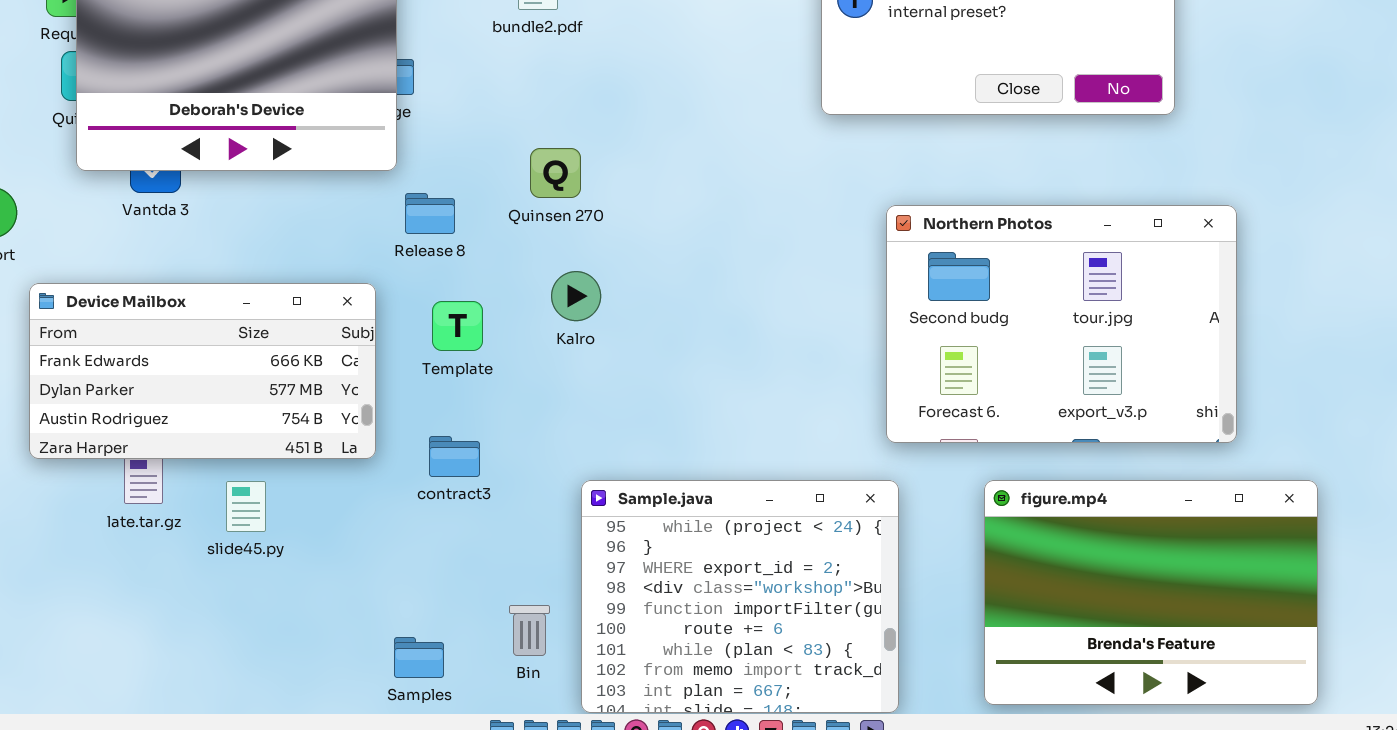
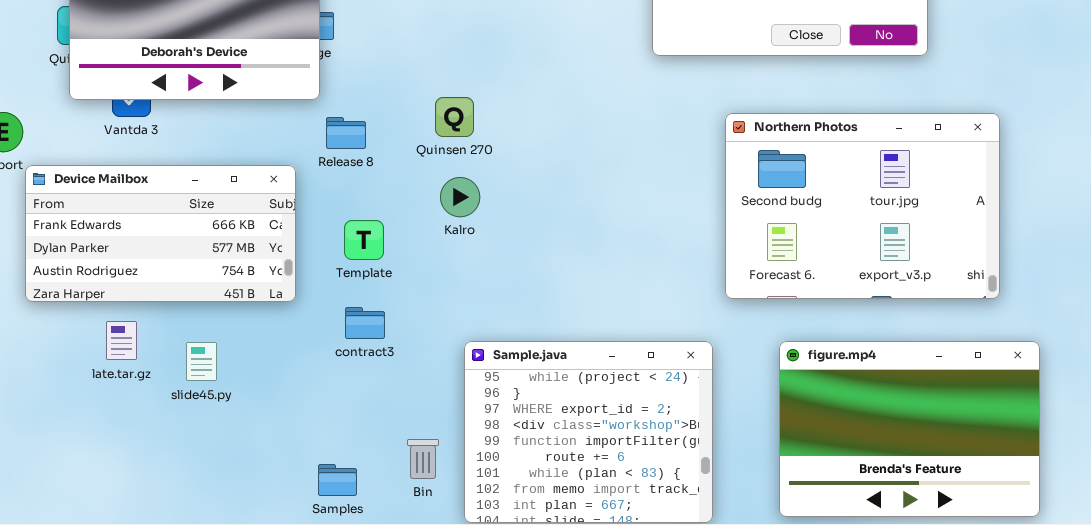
Quinsen 270: [530,148,581,198] -> [435,97,474,137], moved
Northern Photos: [886,205,1237,443] -> [725,113,1000,299], moved
Device Mailbox: [29,283,376,459] -> [25,165,296,302], moved
Template: [432,301,483,351] -> [344,220,384,260], moved

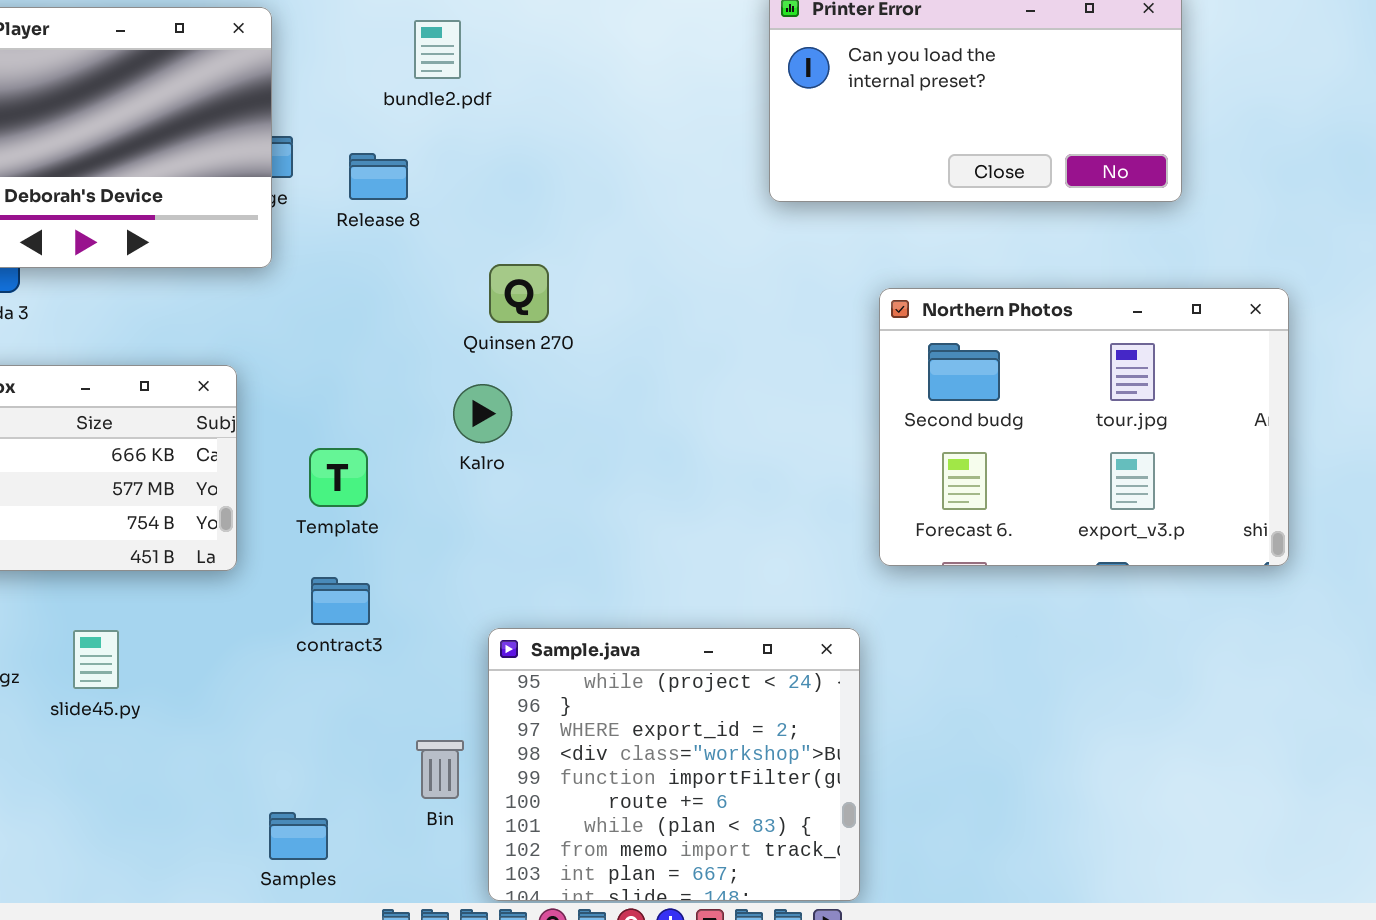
Quinsen 270: [435,97,474,137] -> [489,264,549,323], moved
Release 8: [326,117,366,149] -> [349,153,408,200], moved
figure.mp4: [779,341,1040,517] -> none, closed
Bin: [407,439,439,479] -> [416,740,464,799], moved

